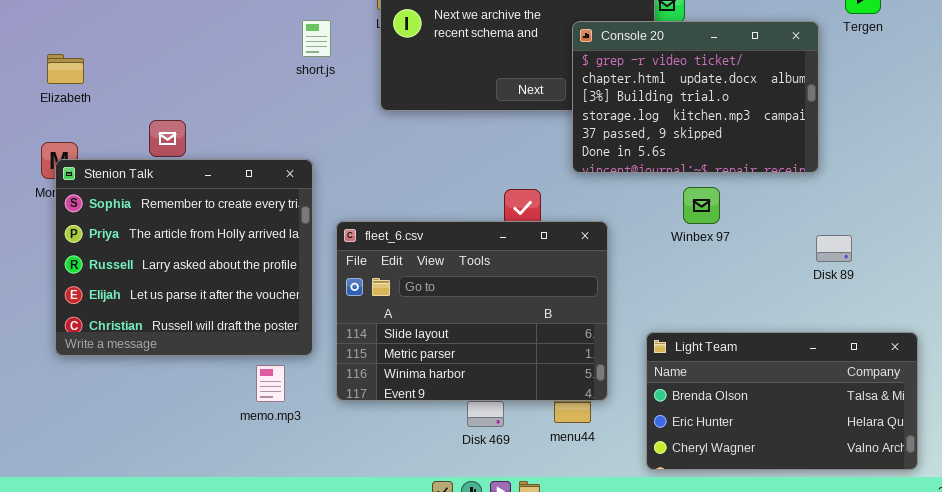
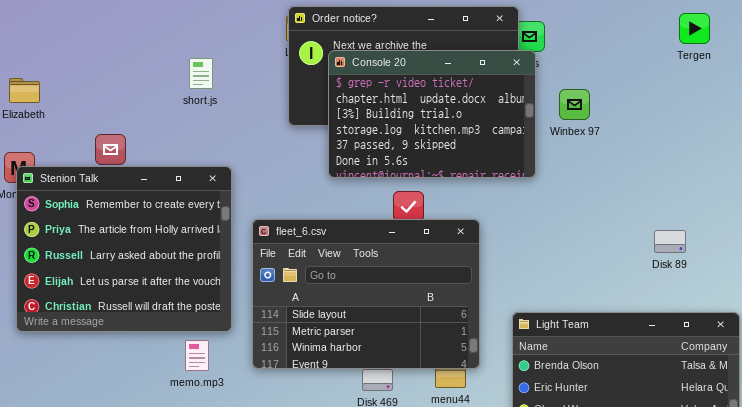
short.js: [302,20,331,57] -> [189,58,213,89], moved
Console 20: [572,21,819,173] -> [328,50,536,178], moved
Winbex 97: [683,187,720,224] -> [559,89,590,120], moved

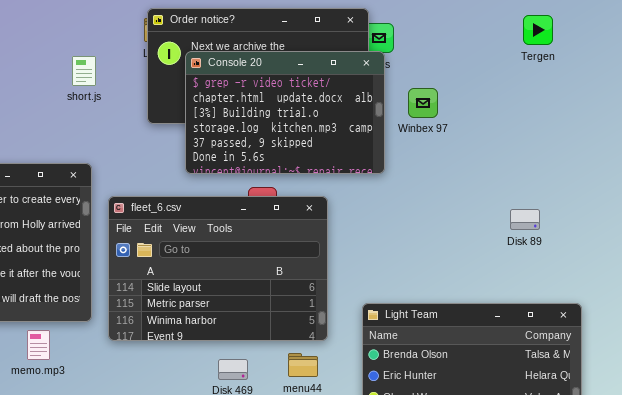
short.js: [189,58,213,89] -> [72,56,96,86], moved
fleet_6.csv: [252,219,480,369] -> [108,196,328,341], moved
Disk 89: [654,230,686,253] -> [510,209,540,230], moved
memo.mp3: [185,340,209,371] -> [27,330,50,360], moved

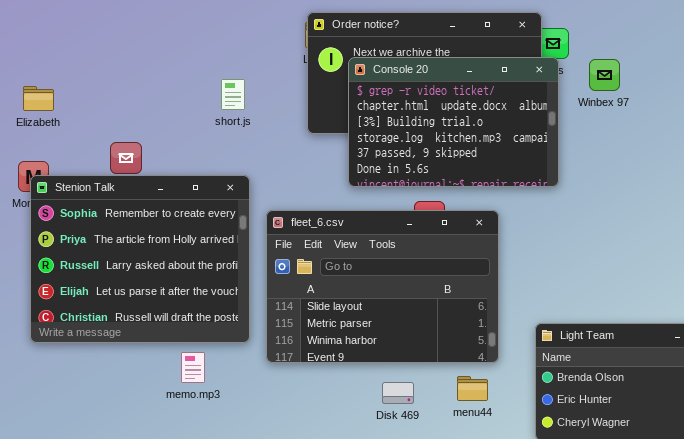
short.js: [72,56,96,86] -> [221,79,245,110], moved
Winbex 97: [408,88,438,118] -> [589,59,620,91], moved

